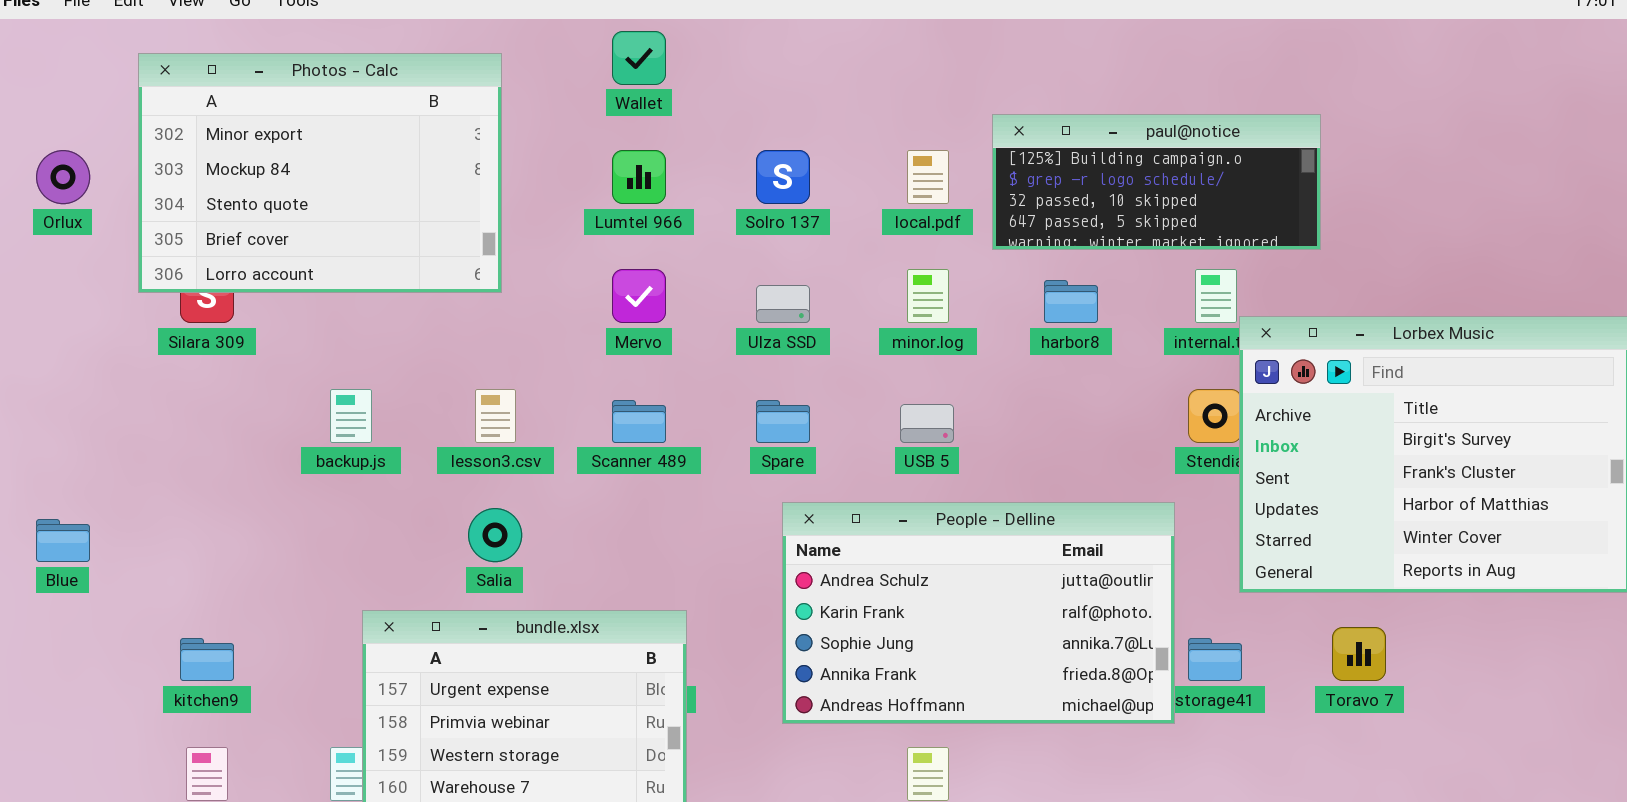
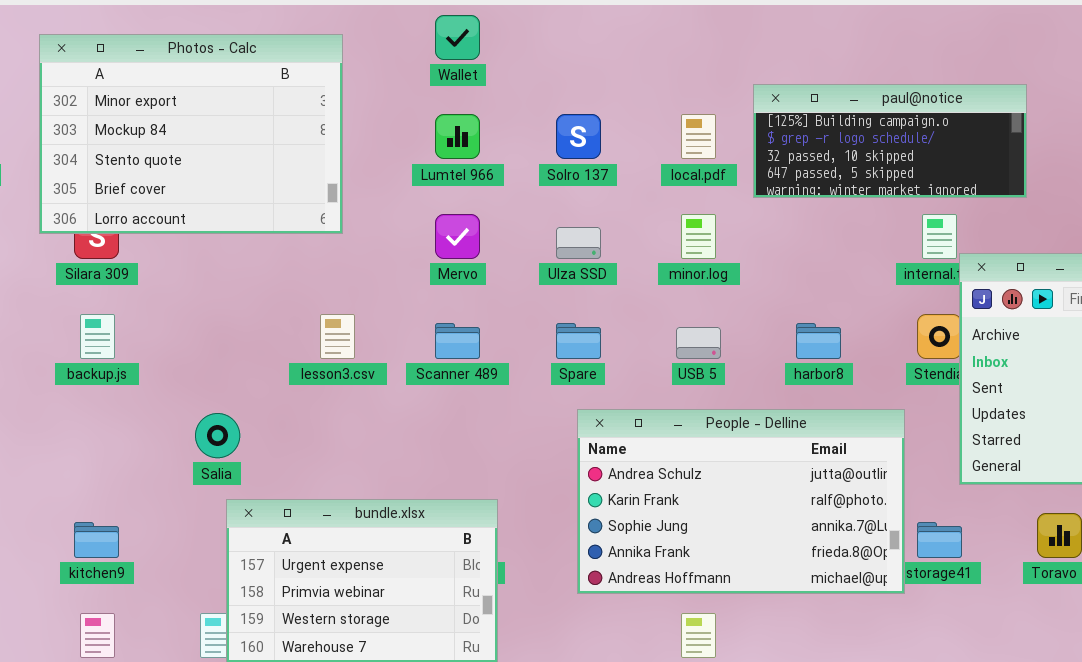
harbor8: [1044,280,1098,323] -> [796,323,841,359], moved
backup.js: [330,389,372,443] -> [80,314,115,359], moved
Salia: [468,508,522,562] -> [195,413,240,458], moved

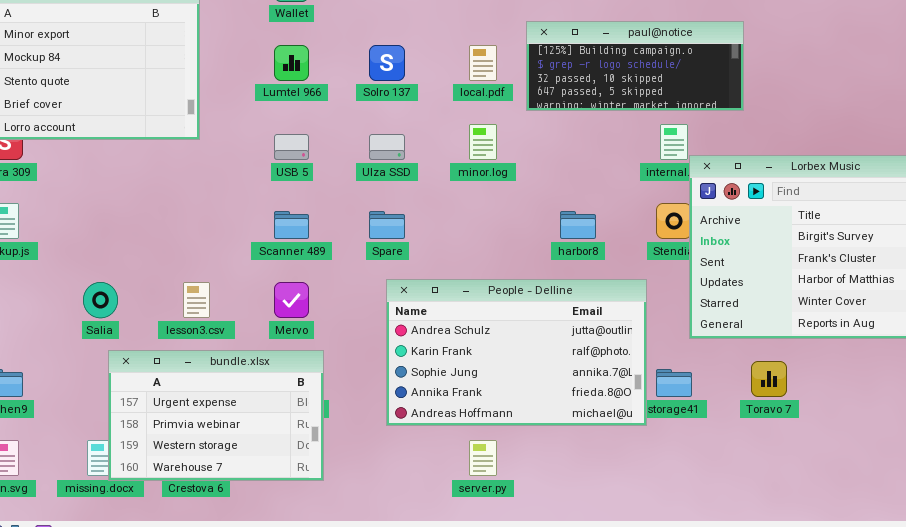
Mervo: [435,214,480,259] -> [274,282,309,318], moved
lesson3.csv: [320,314,355,359] -> [183,282,210,318], moved
USB 5: [676,327,721,359] -> [274,134,309,160], moved

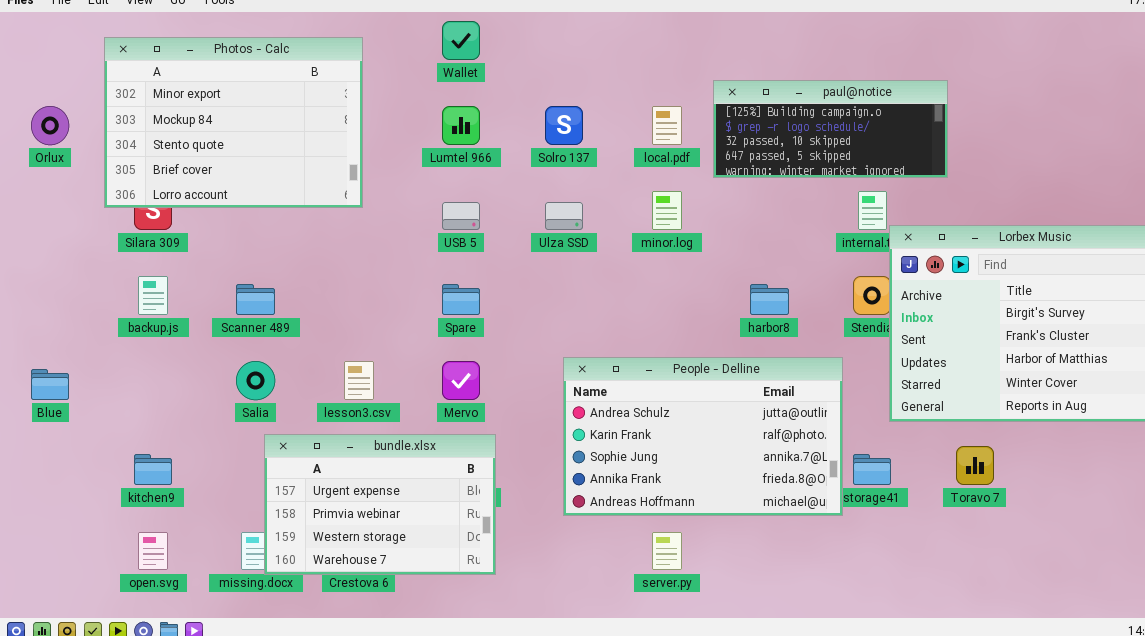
Scanner 489: [274,211,309,239] -> [236,284,275,315], moved
Spare: [369,211,405,239] -> [442,284,480,315], moved

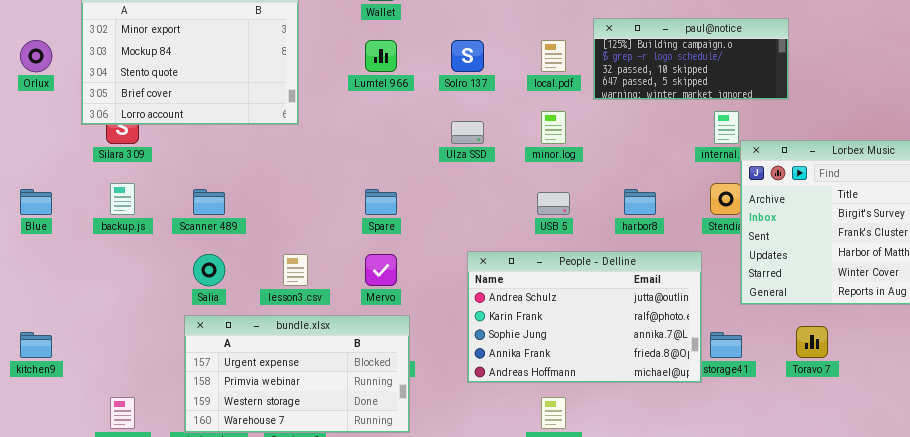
USB 5: [442,202,480,230] -> [537,192,570,215], moved
Blue: [31,369,69,400] -> [20,189,52,215], moved
bundle.xlsx: [264,434,496,575] -> [184,315,410,433], resized
kitchen9: [134,454,172,485] -> [20,332,52,358], moved

